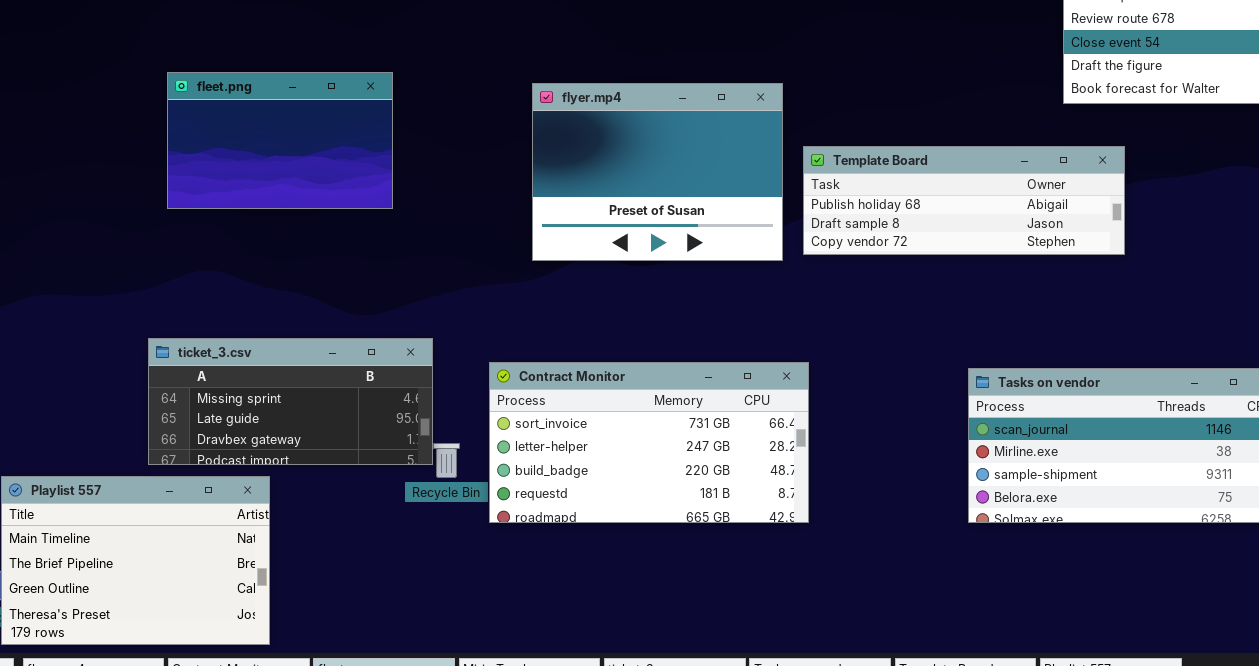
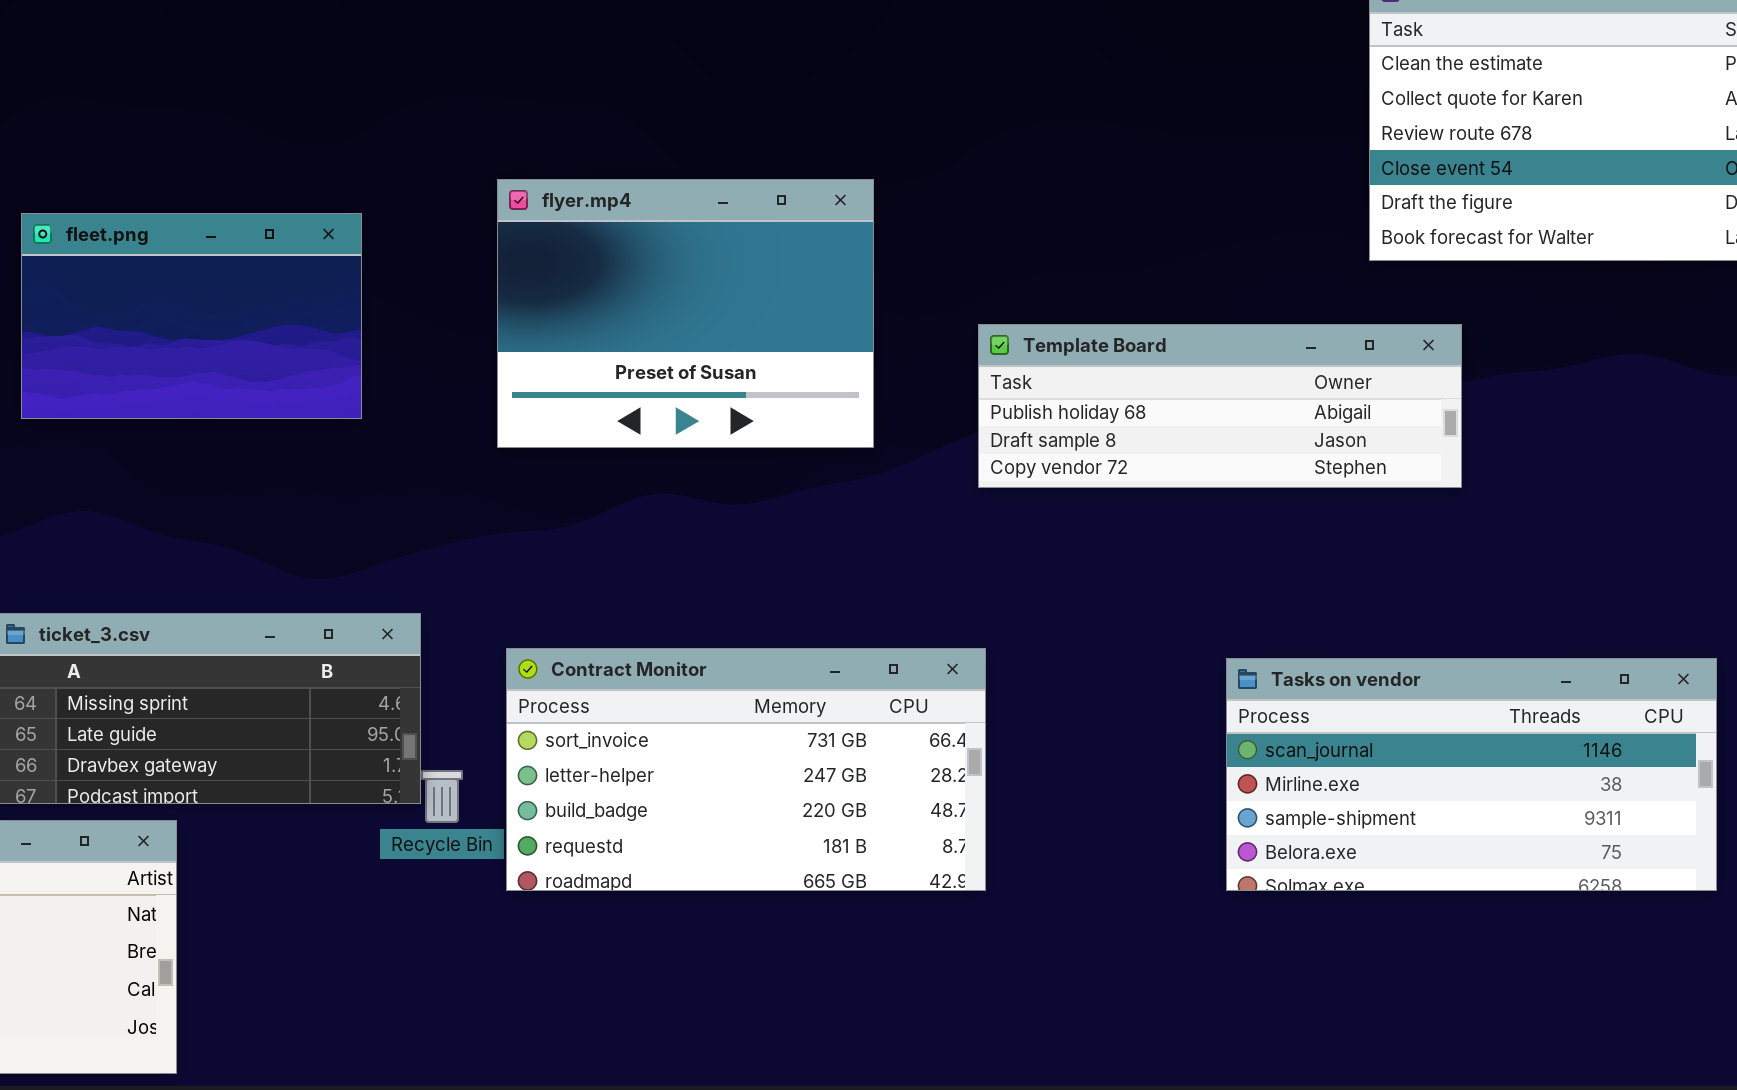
flyer.mp4: [532,83,783,261] -> [497,179,874,448], moved

